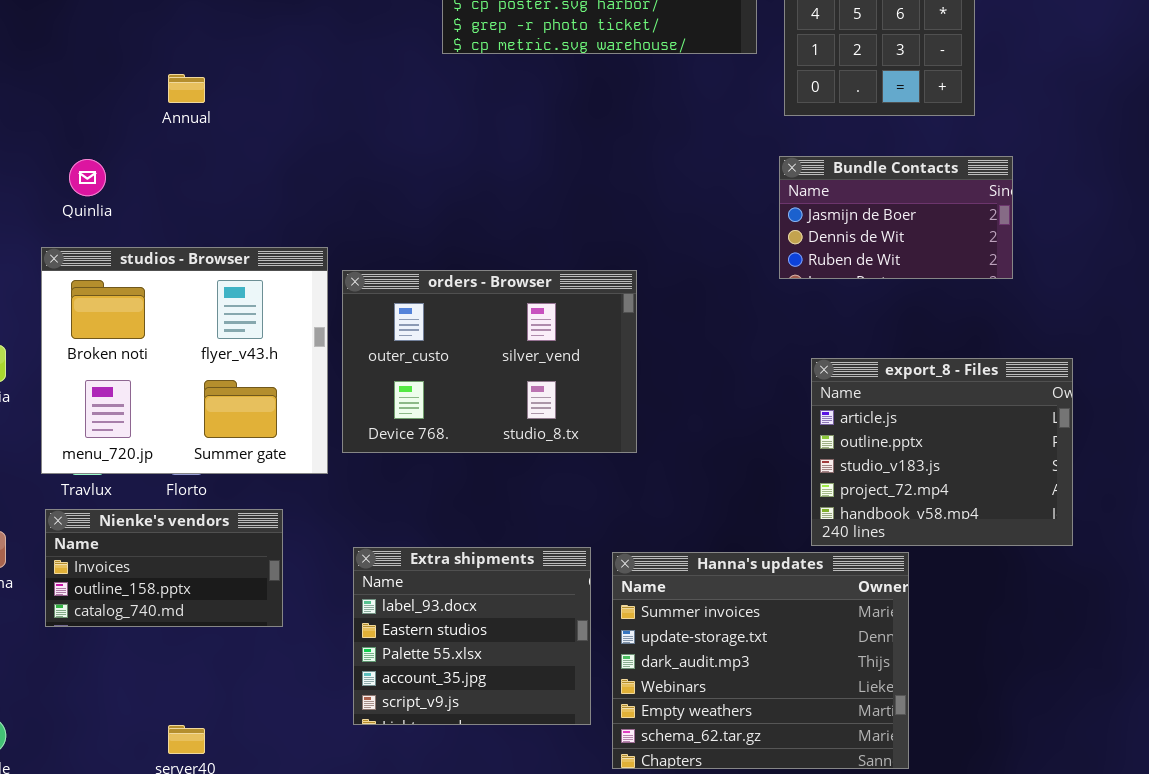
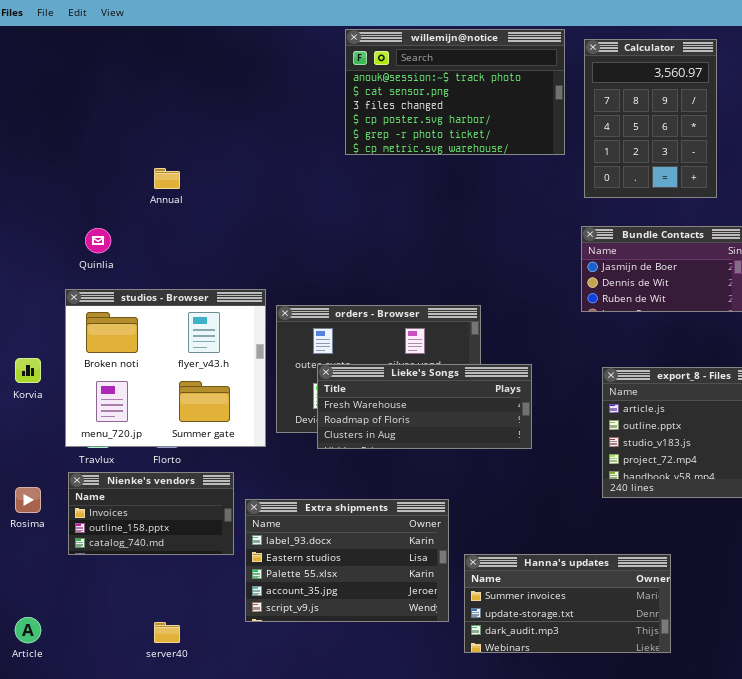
Lieke's Songs: none -> [317,364,532,449], opened
Extra shipments: [353,547,591,725] -> [245,499,449,622], resized
Hanna's updates: [612,552,909,769] -> [464,554,671,653], resized

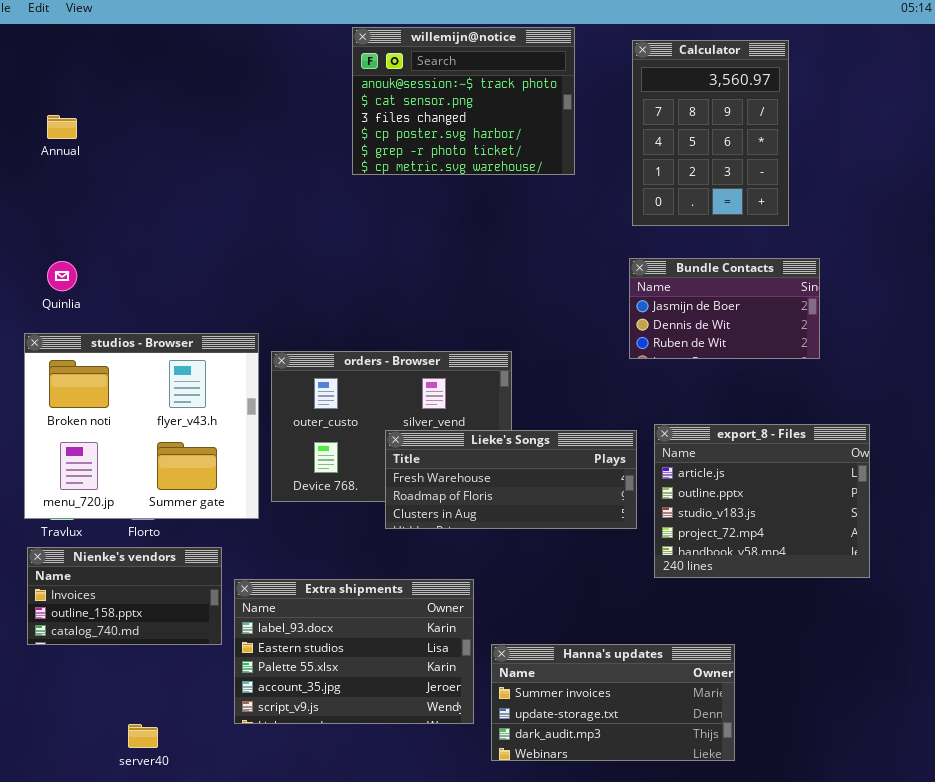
willemijn@notice: [345,29,565,155] -> [352,27,575,175], resized
Annual: [154,168,180,189] -> [47,115,77,139], moved
Lieke's Songs: [317,364,532,449] -> [385,430,637,529], moved

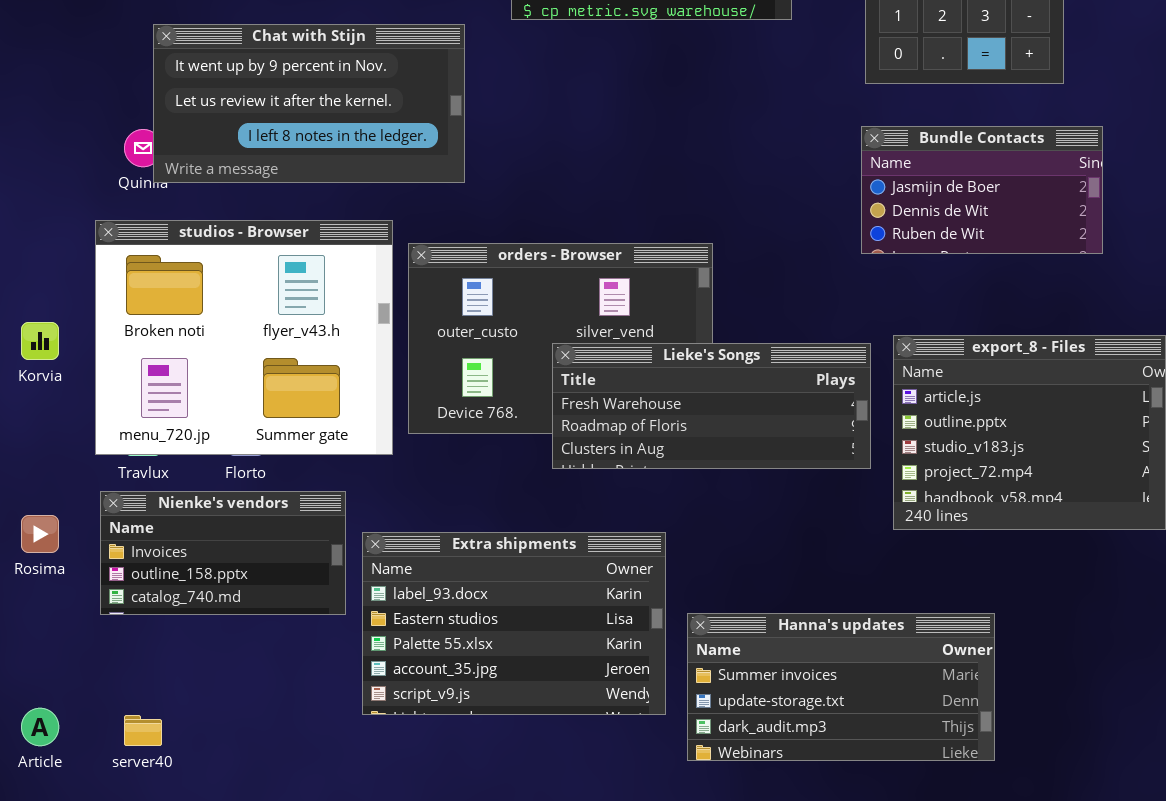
Chat with Stijn: none -> [153,24,465,183], opened
server40: [128,724,158,748] -> [124,715,162,746], moved

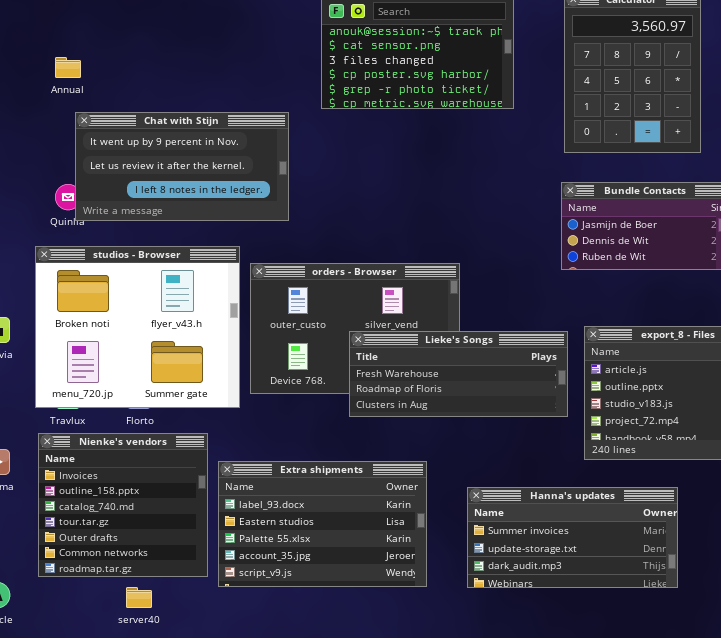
Nienke's vendors: [100,491,346,615] -> [38,433,208,577], resized
Hanna's updates: [687,613,995,761] -> [467,487,678,588], moved
server40: [124,715,162,746] -> [126,587,152,608], moved

